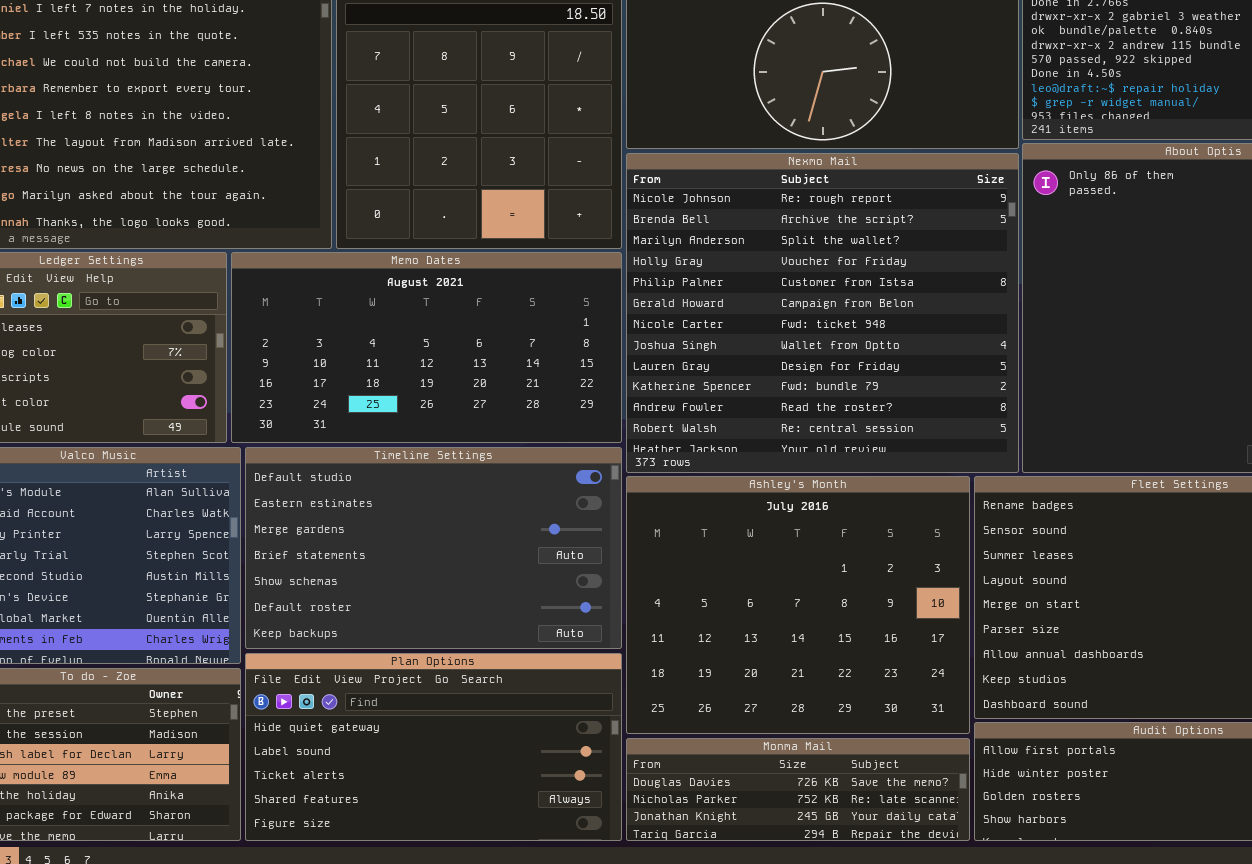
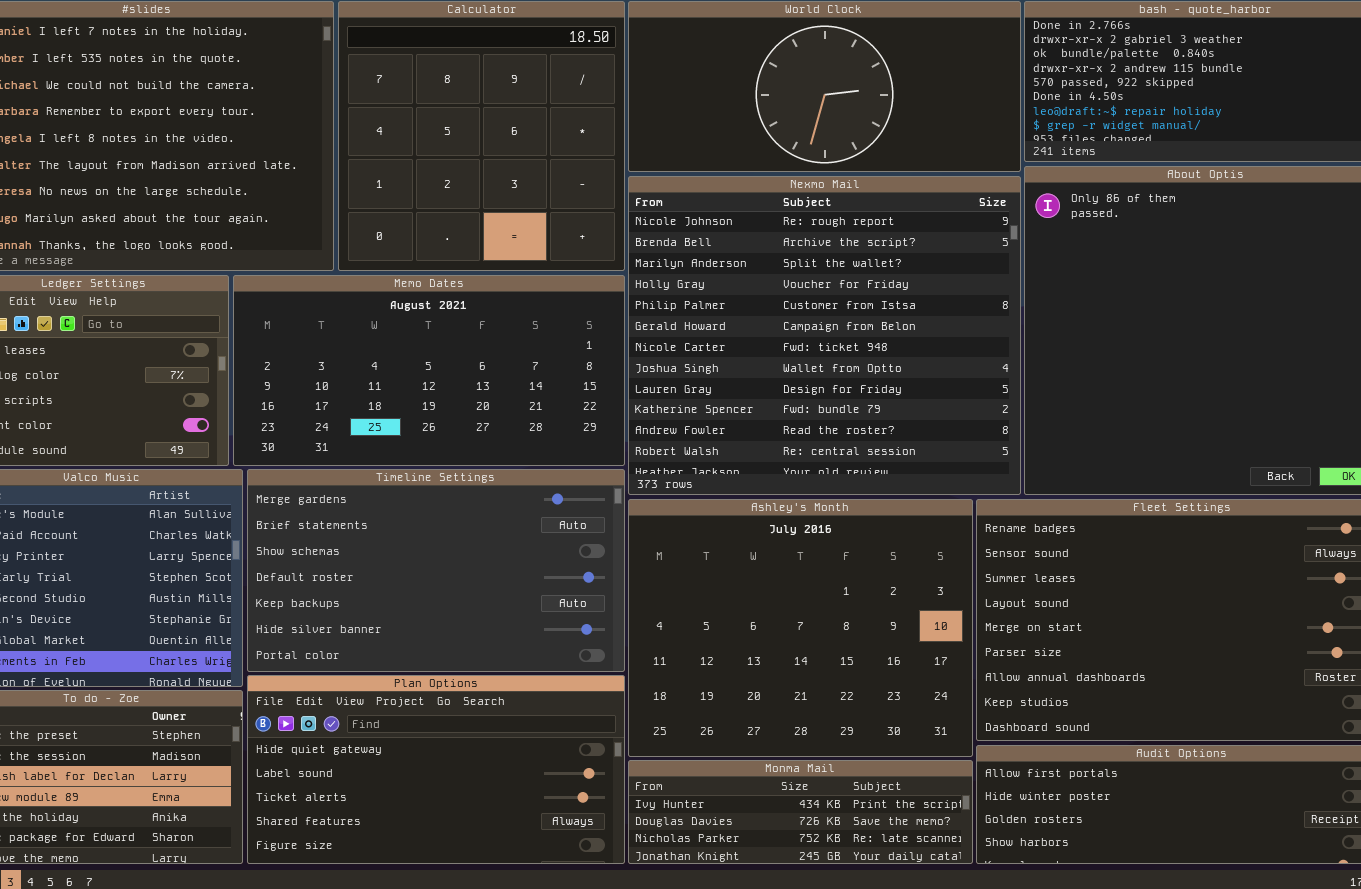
Timeline Settings: [245,447,622,649] -> [247,469,625,672], scrolled down 2 rows
Monma Mail: [626,738,970,841] -> [628,760,973,864], scrolled up 1 row

